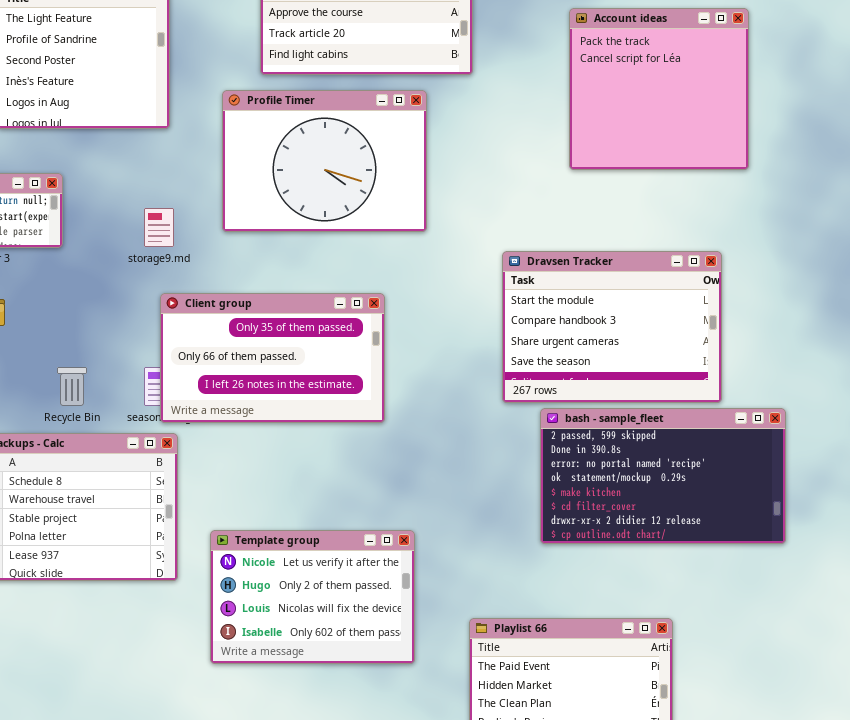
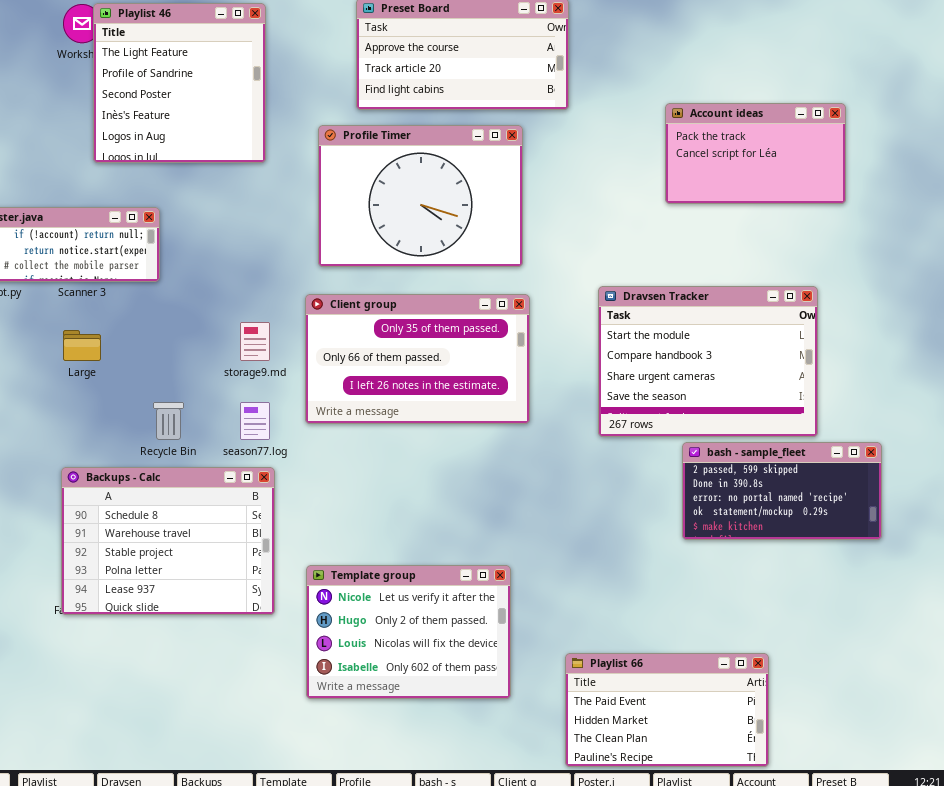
Account ideas: [569,8,749,170] -> [665,103,846,204], resized
storage9.md: [144,208,174,247] -> [240,322,270,361], moved
Client group: [160,293,385,423] -> [305,294,530,424], moved
bash - sample_fleet: [540,408,786,544] -> [682,442,882,540], resized

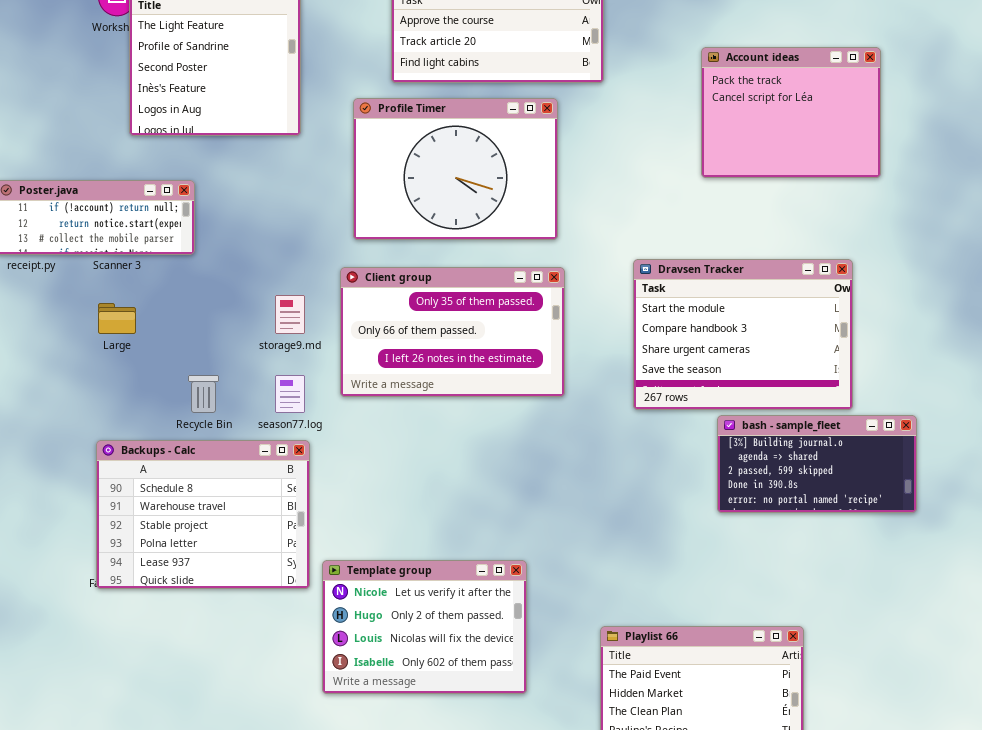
Account ideas: [665,103,846,204] -> [701,47,881,178], resized
bash - sample_fleet: [682,442,882,540] -> [717,415,917,513], scrolled up 2 rows
Template group: [306,565,511,699] -> [322,560,527,694], moved

